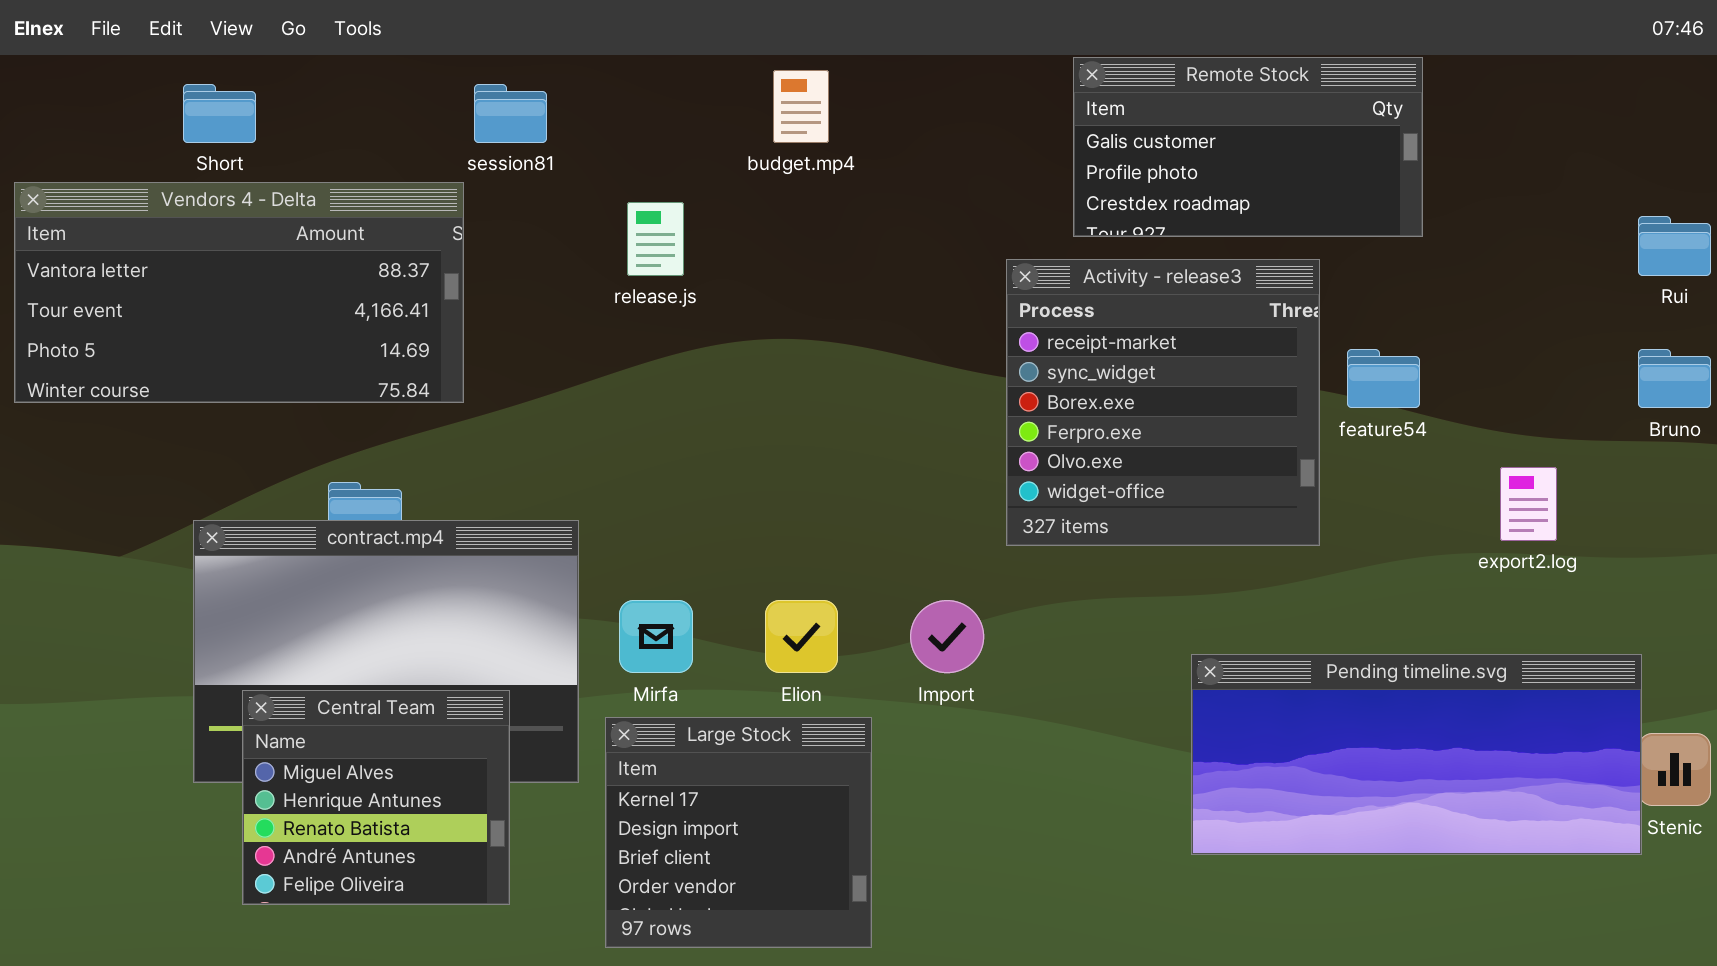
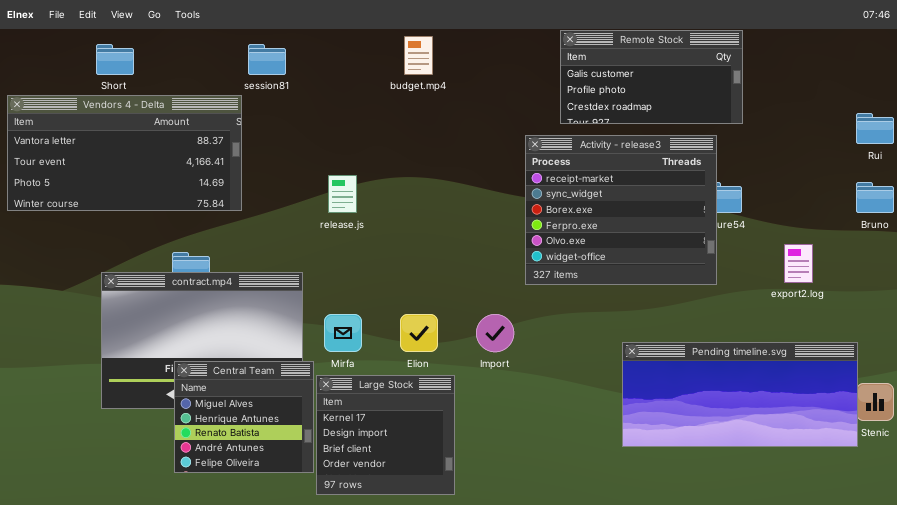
release.js: [627,202,684,276] -> [328,175,357,213], moved
Activity - release3: [1006,259,1320,546] -> [525,135,717,285], resized
Central Team: [242,690,510,905] -> [174,361,314,473], moved

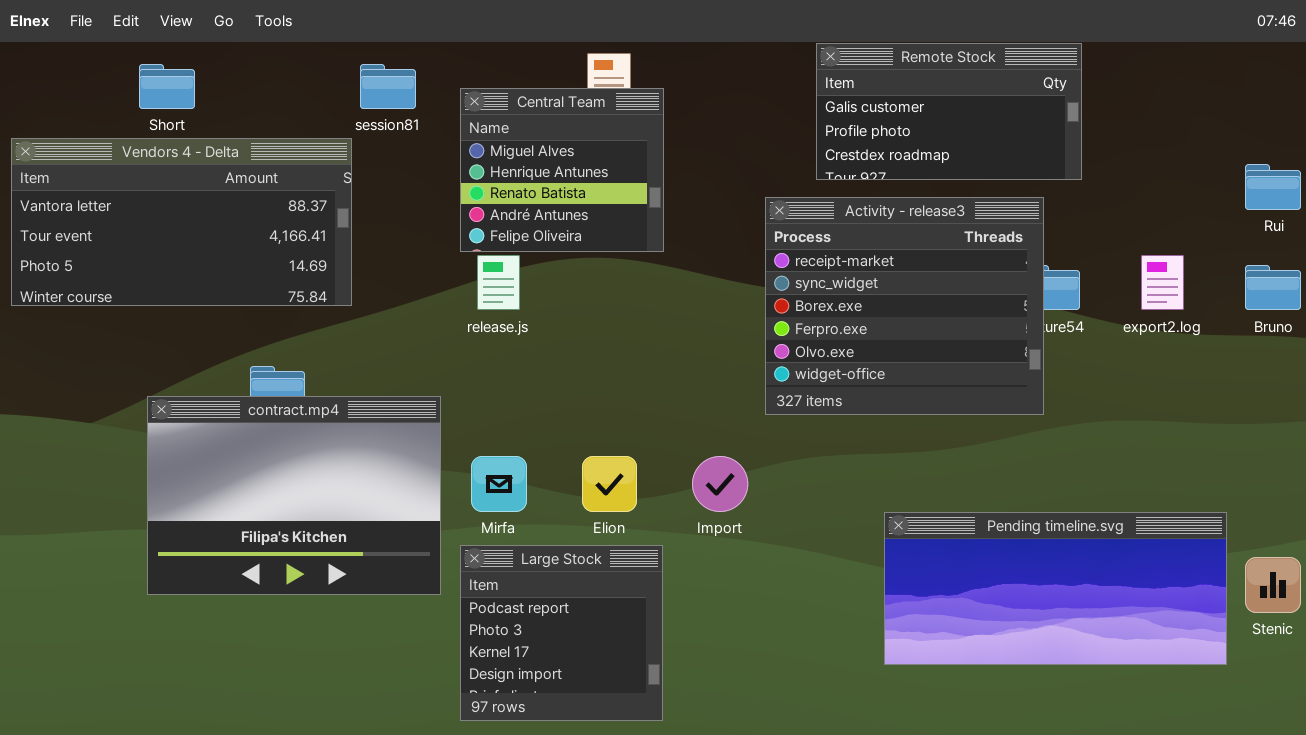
export2.log: [784,244,813,283] -> [1141,255,1184,310], moved
Pending timeline.svg: [622,342,858,447] -> [884,512,1227,665], moved
Central Team: [174,361,314,473] -> [460,88,664,252], moved
Large Stock: [316,375,455,495] -> [460,545,663,721], scrolled up 2 rows

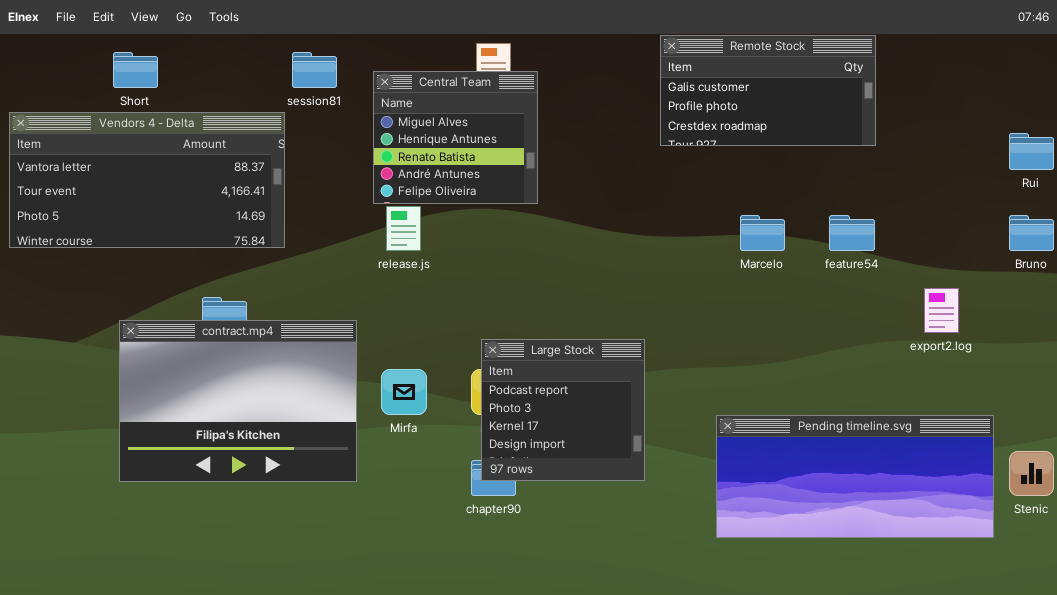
Activity - release3: [765,197,1044,415] -> none, closed
export2.log: [1141,255,1184,310] -> [924,288,959,333], moved
Large Stock: [460,545,663,721] -> [481,339,645,481], moved

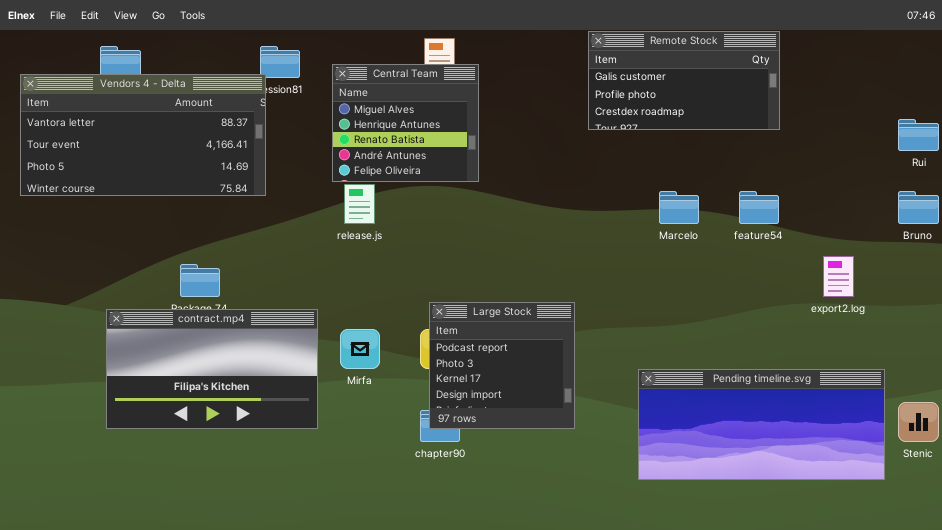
Vendors 4 - Delta: [9,112,285,248] -> [20,74,266,196], moved
contract.mp4: [119,320,357,482] -> [106,309,318,429], resized

